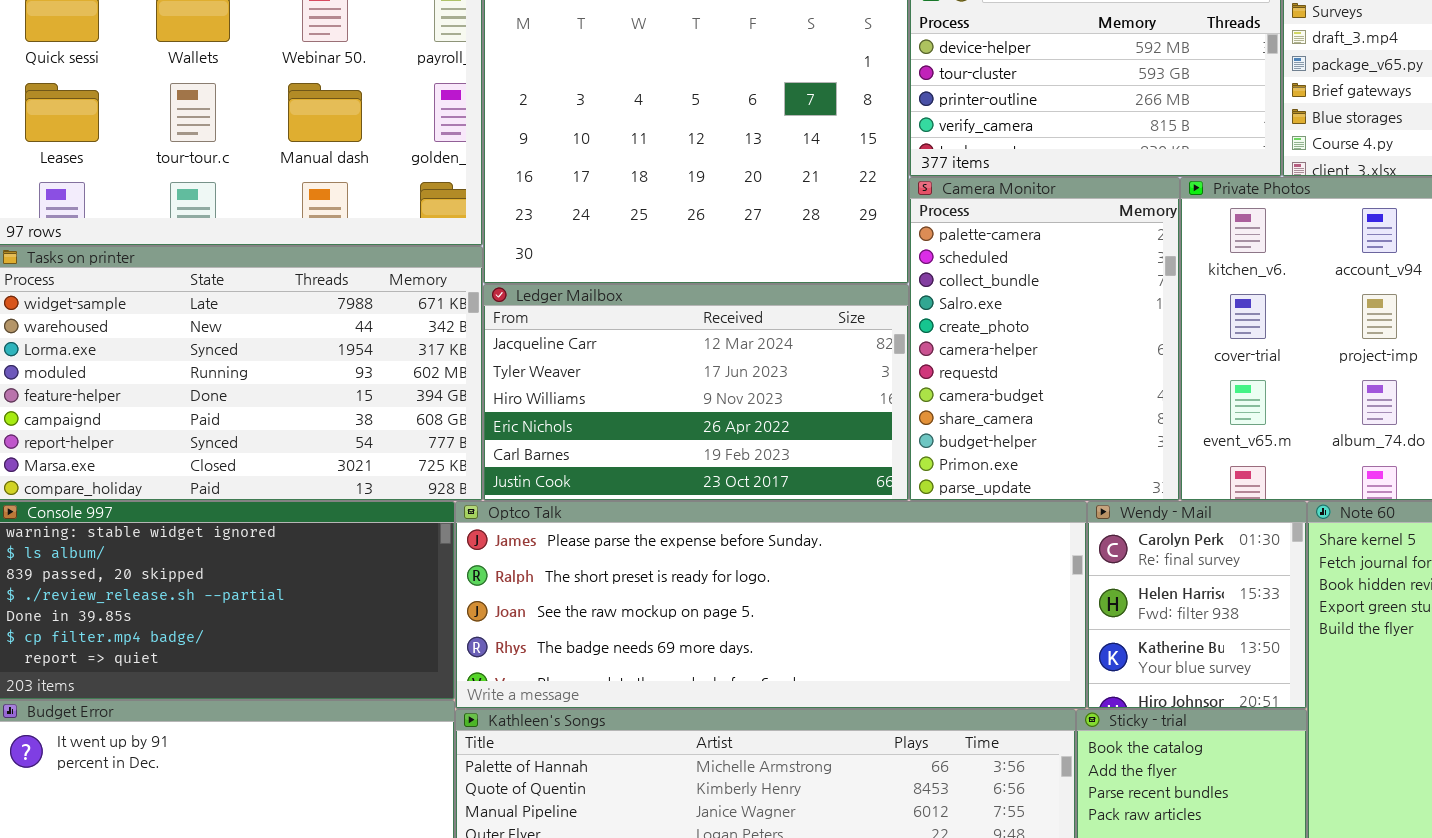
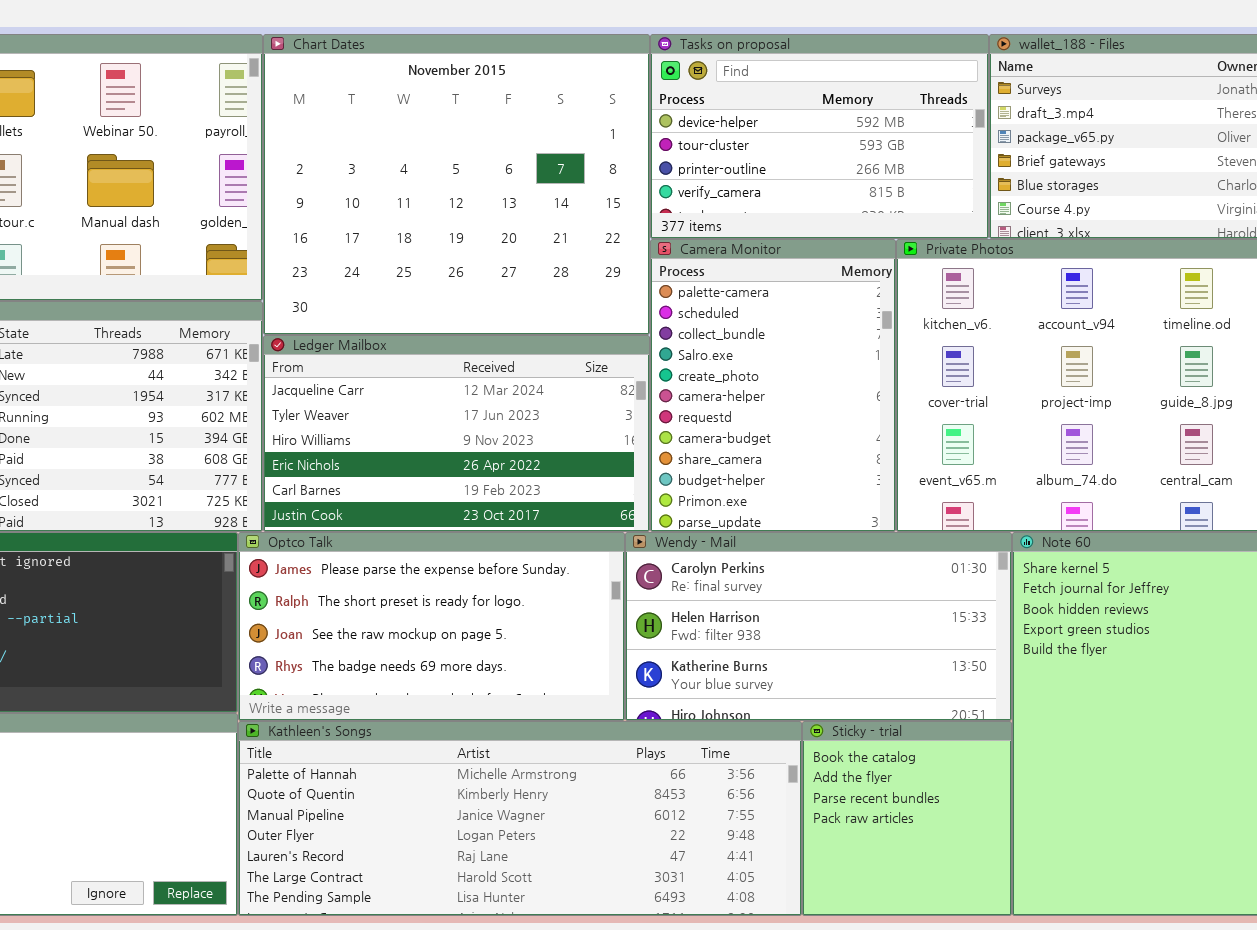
Optco Talk: [455,501,1087,709] -> [238,532,625,721], resized
Wendy - Mail: [1087,501,1307,709] -> [625,532,1012,721], resized

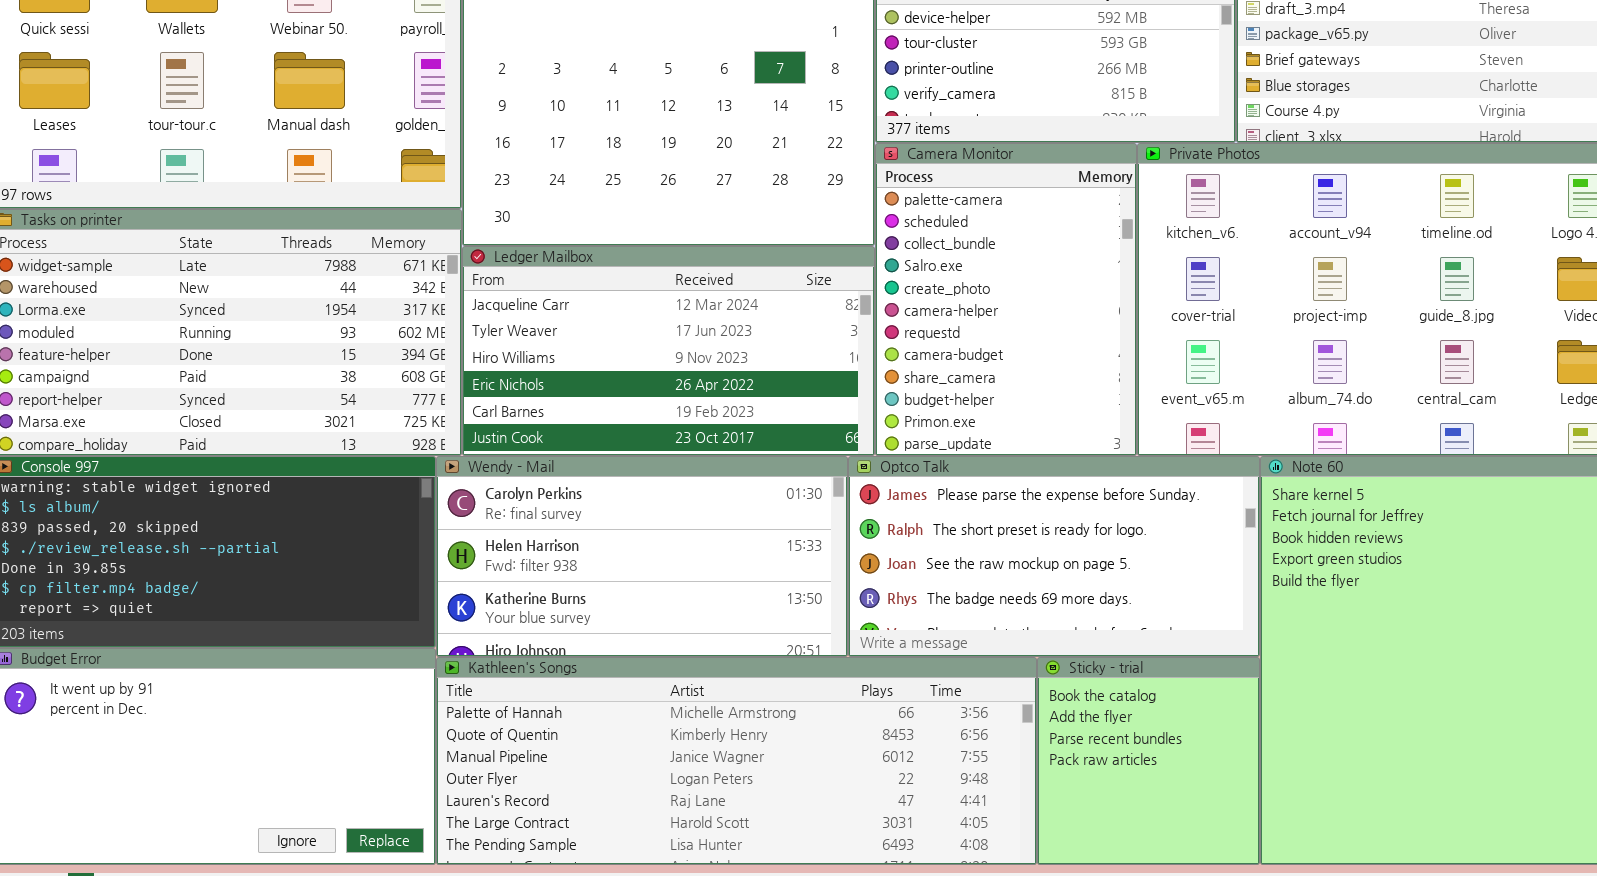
Optco Talk: [238,532,625,721] -> [848,456,1260,657], moved
Wendy - Mail: [625,532,1012,721] -> [436,456,848,657], moved

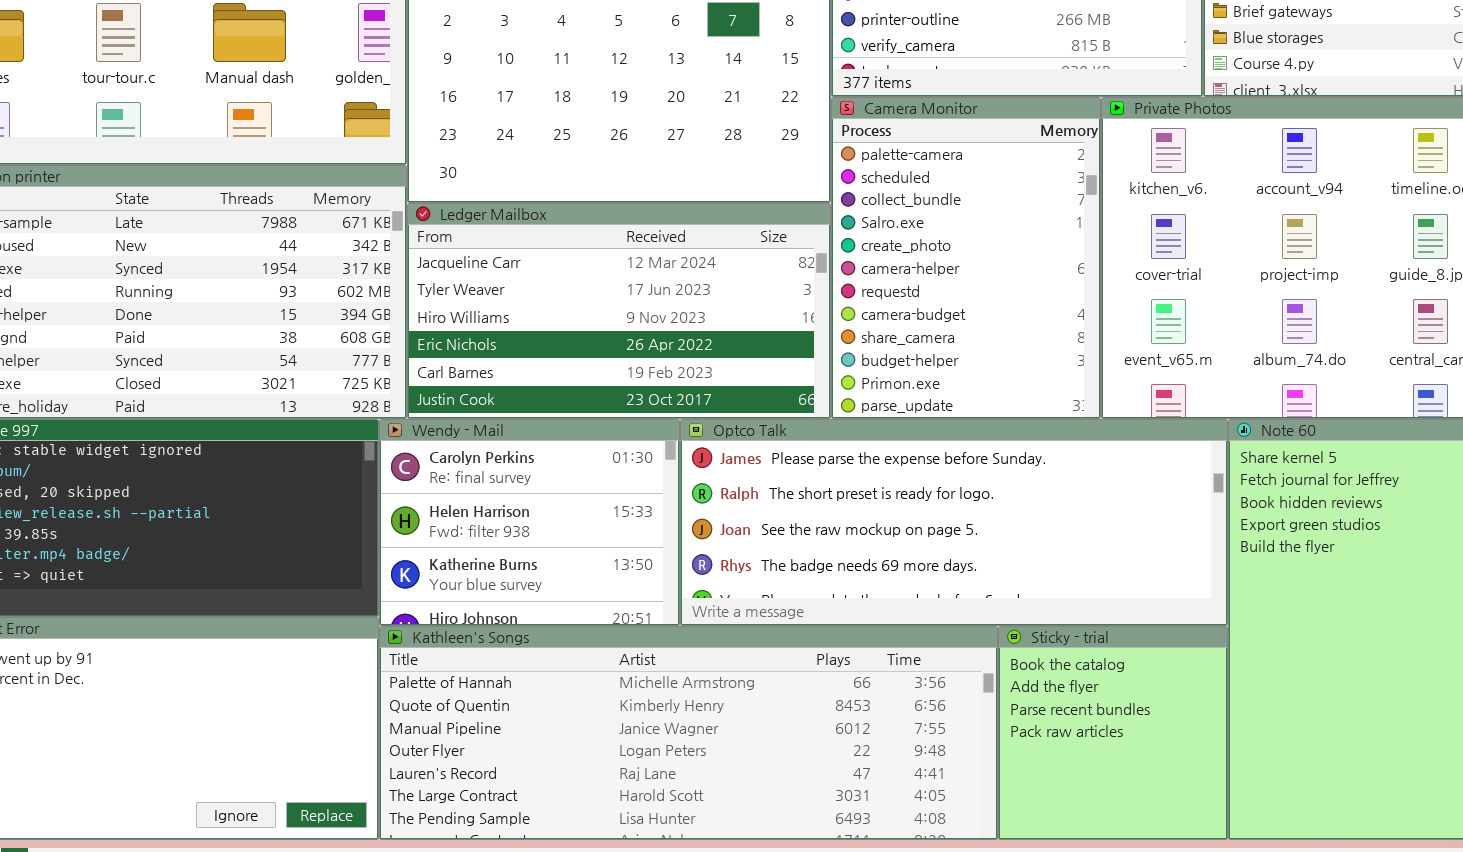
Wendy - Mail: [436,456,848,657] -> [379,419,680,626], resized
Optco Talk: [848,456,1260,657] -> [680,419,1228,626], resized

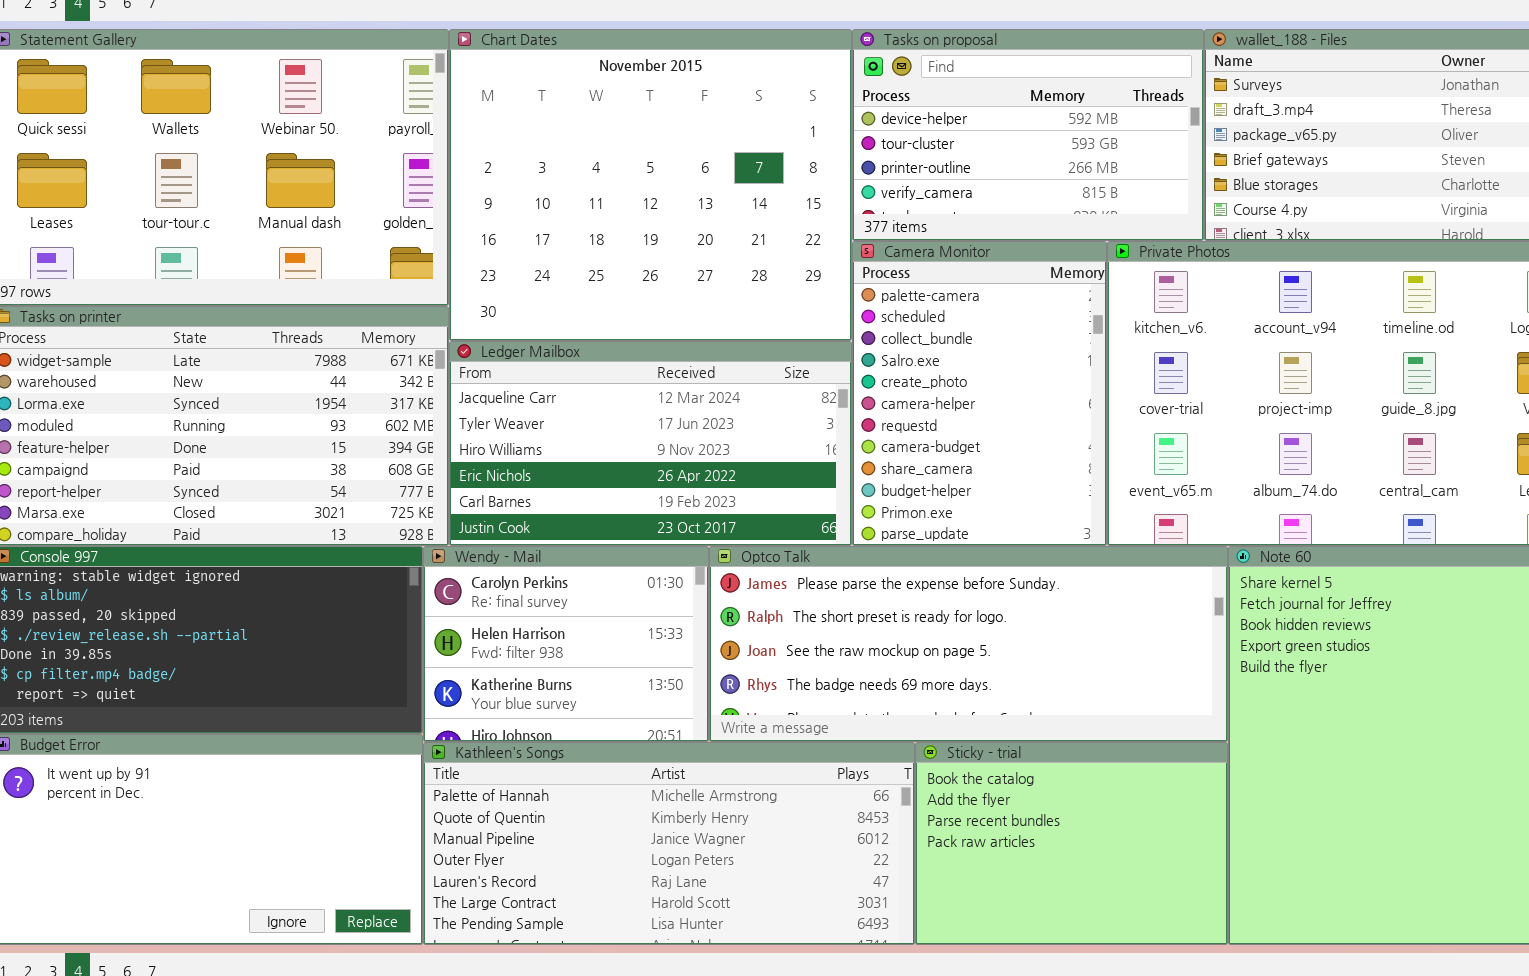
Kathleen's Songs: [379,626,998,840] -> [423,742,915,945], resized
Sticky - trial: [998,626,1228,840] -> [915,742,1228,945], resized

